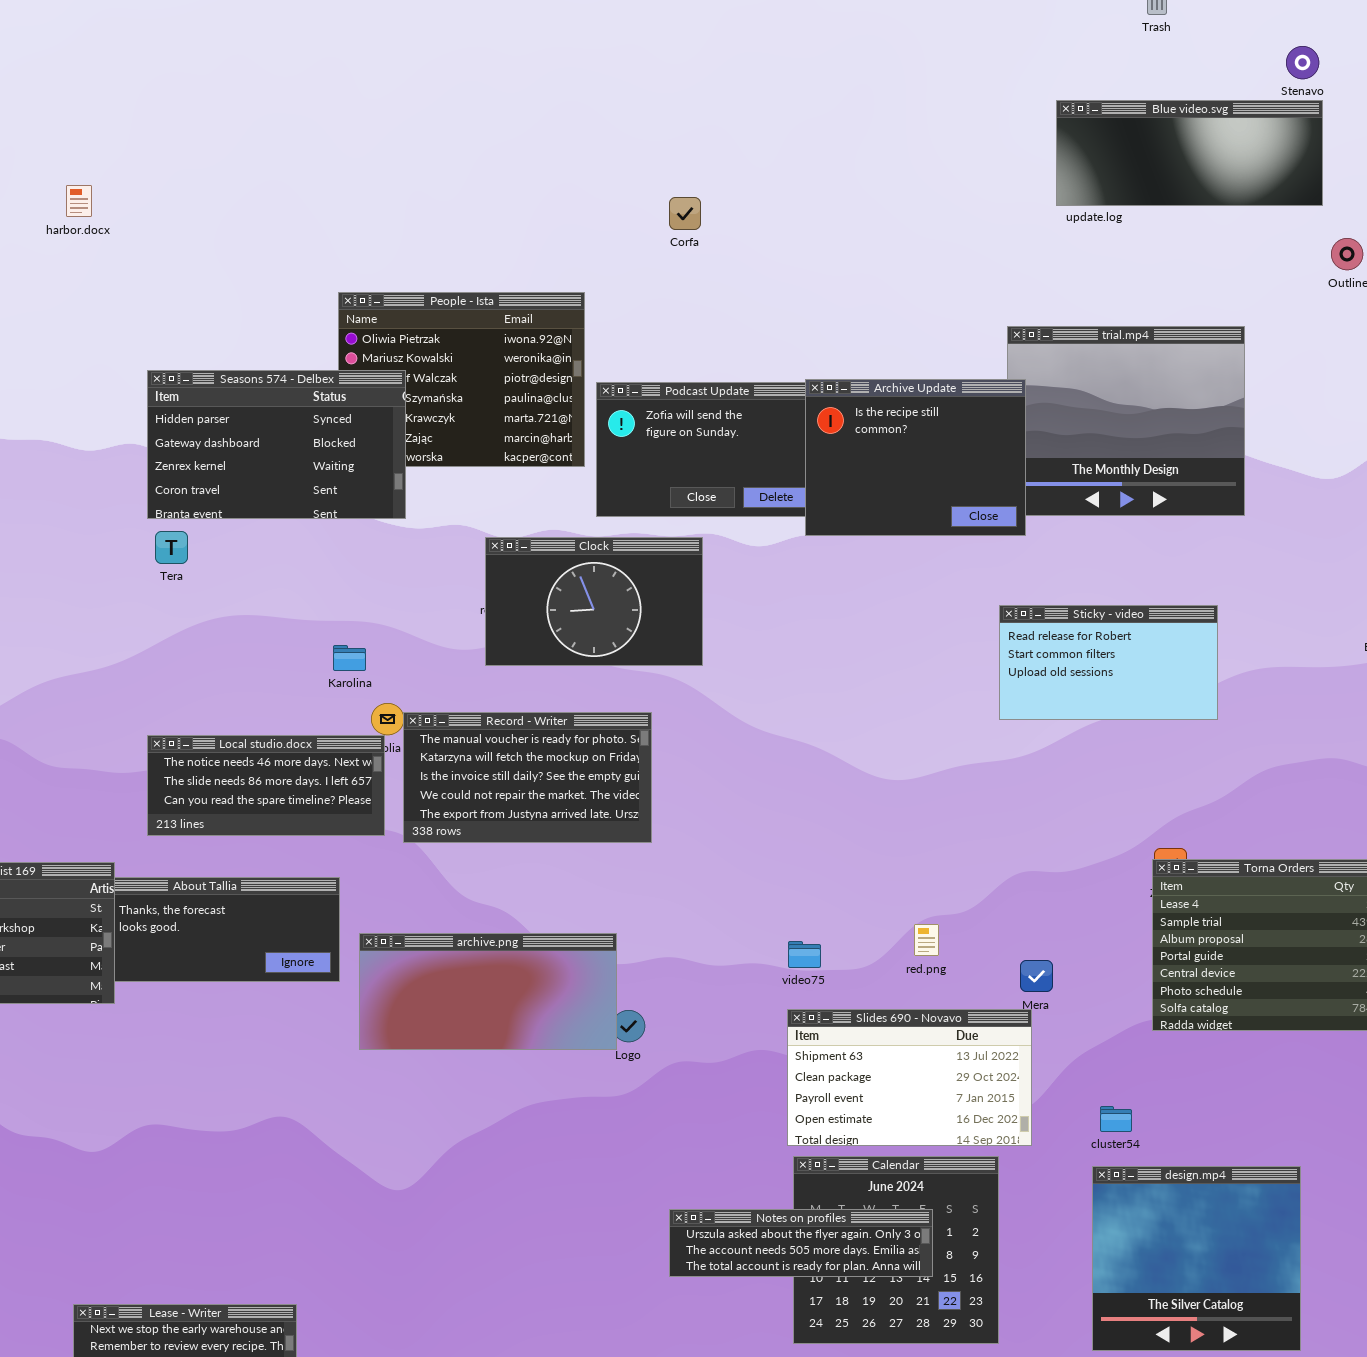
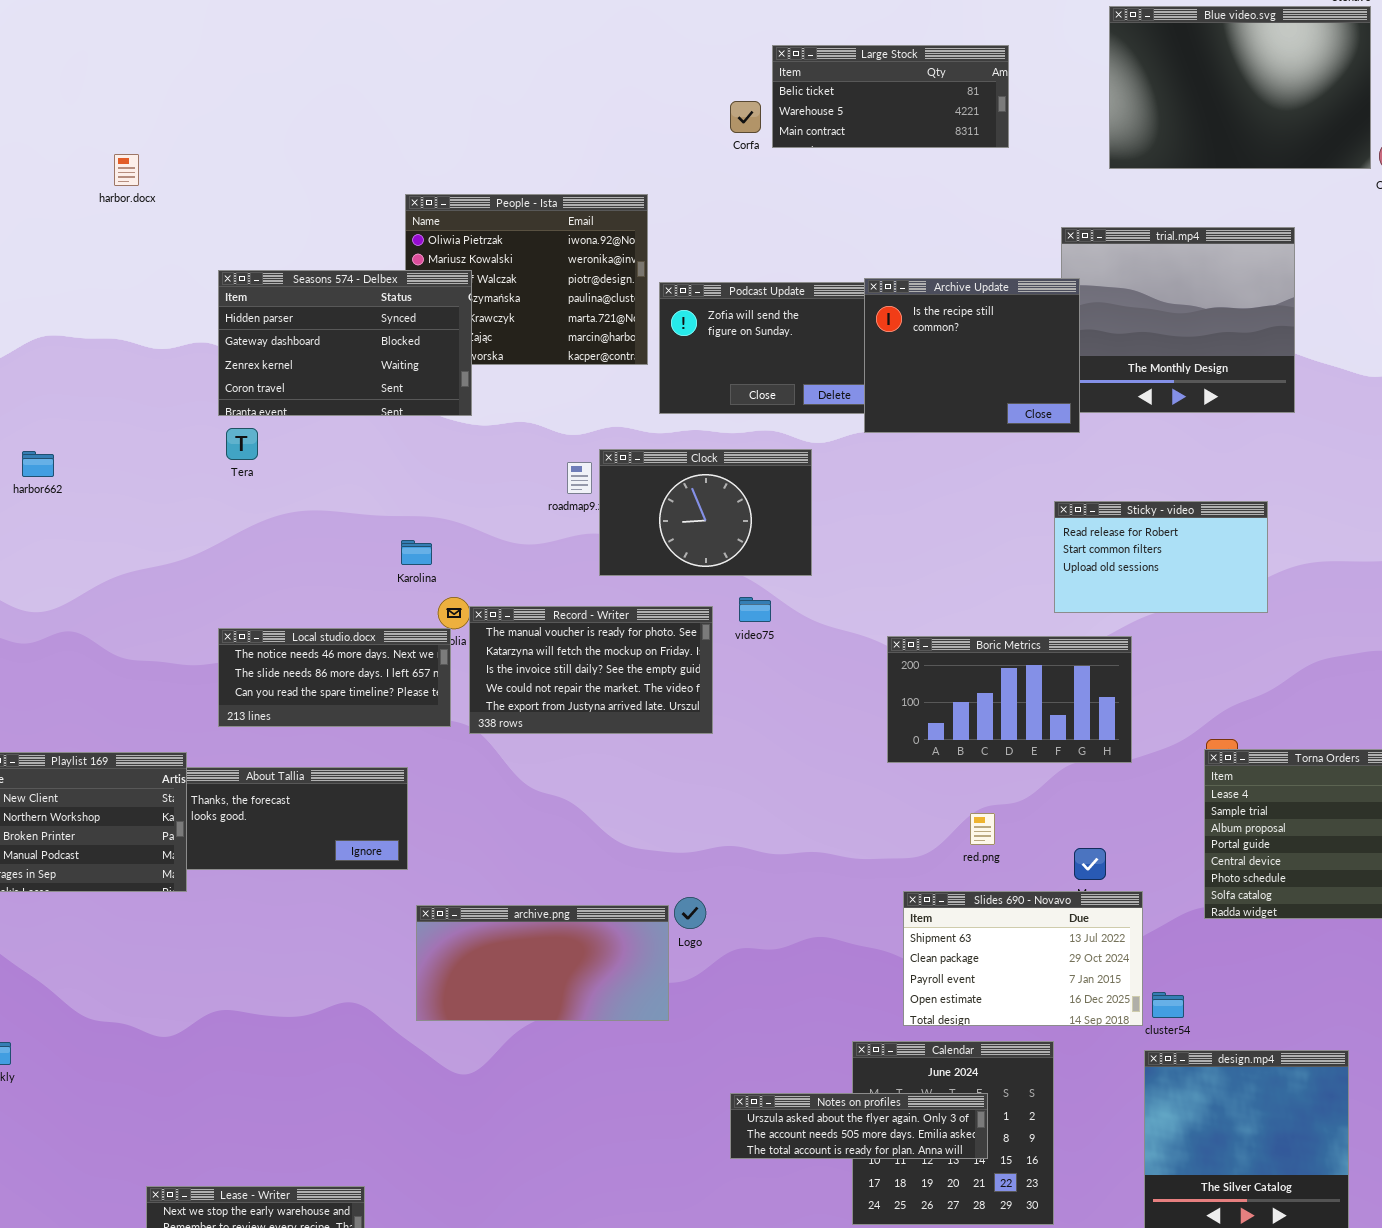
Blue video.svg: [1056,100,1323,206] -> [1109,6,1371,169], resized
Large Stock: none -> [772,45,1009,148], opened
harbor.docx: [66,185,92,217] -> [114,154,139,186], moved
Clock: [485,537,703,666] -> [599,449,812,576], moved
Boric Metrics: none -> [887,636,1132,763], opened
archive.png: [359,933,617,1050] -> [416,905,669,1021], moved
video75: [788,941,821,968] -> [739,597,771,622], moved
Slides 690 - Novavo: [787,1009,1032,1146] -> [903,891,1143,1026], moved

